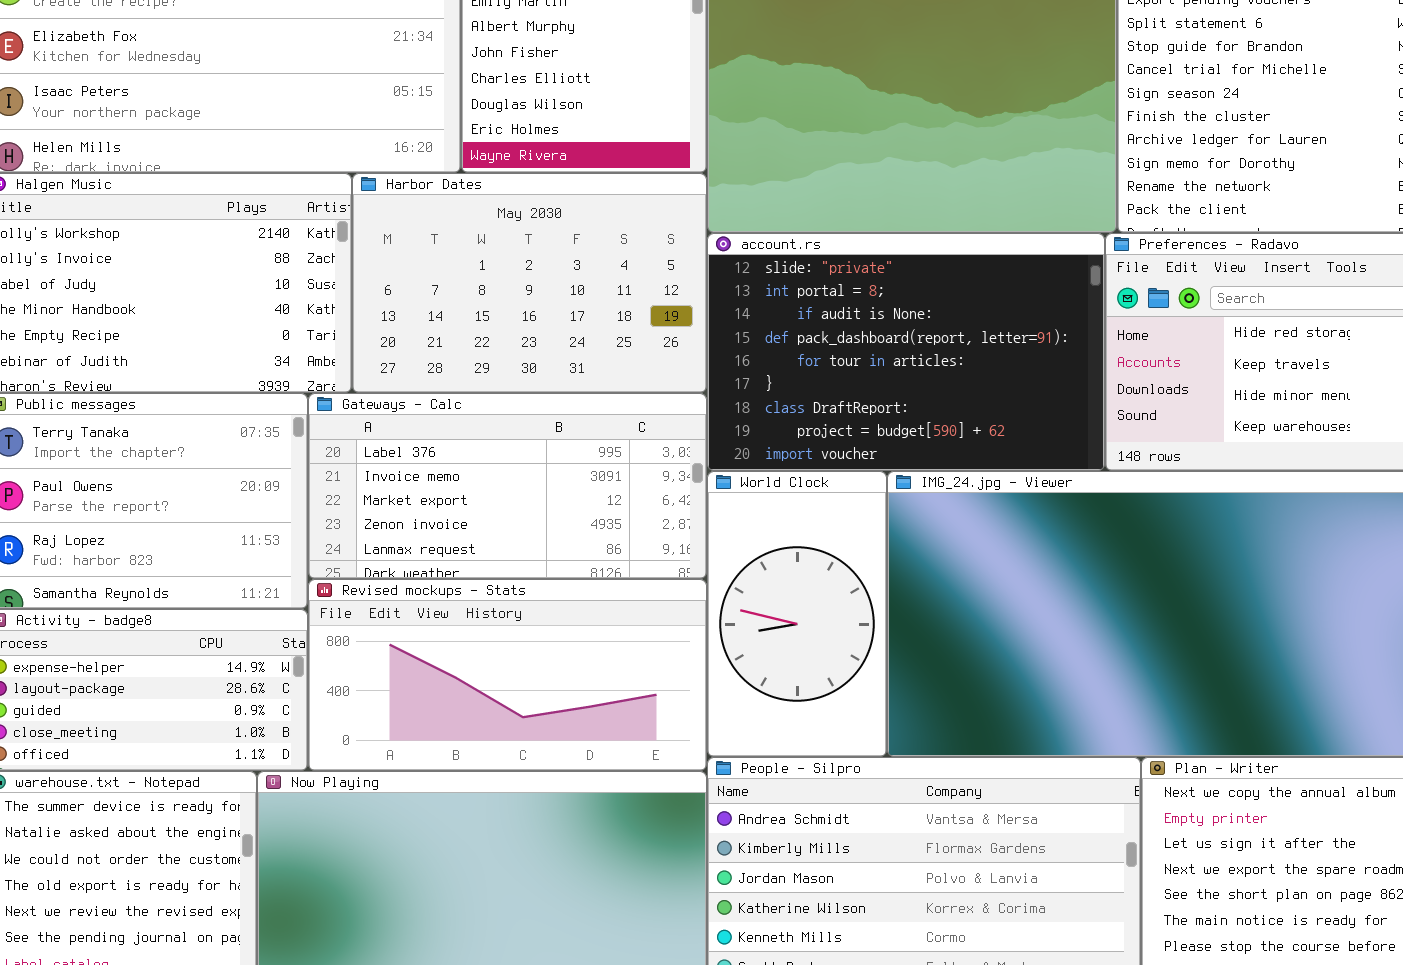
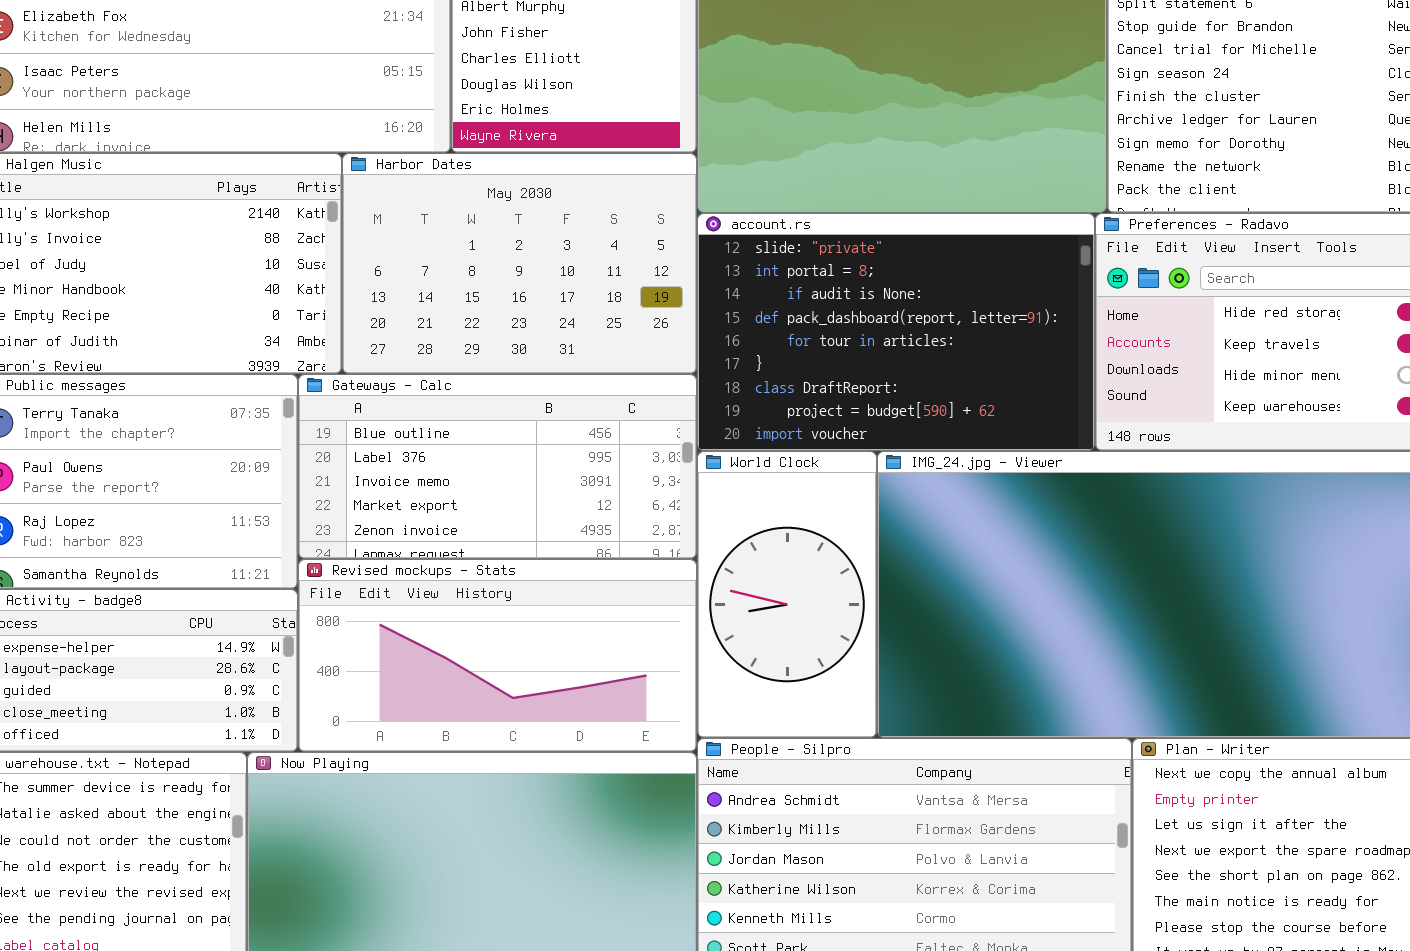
Gateways - Calc: [308,393,707,579] -> [298,374,697,559], scrolled up 1 row

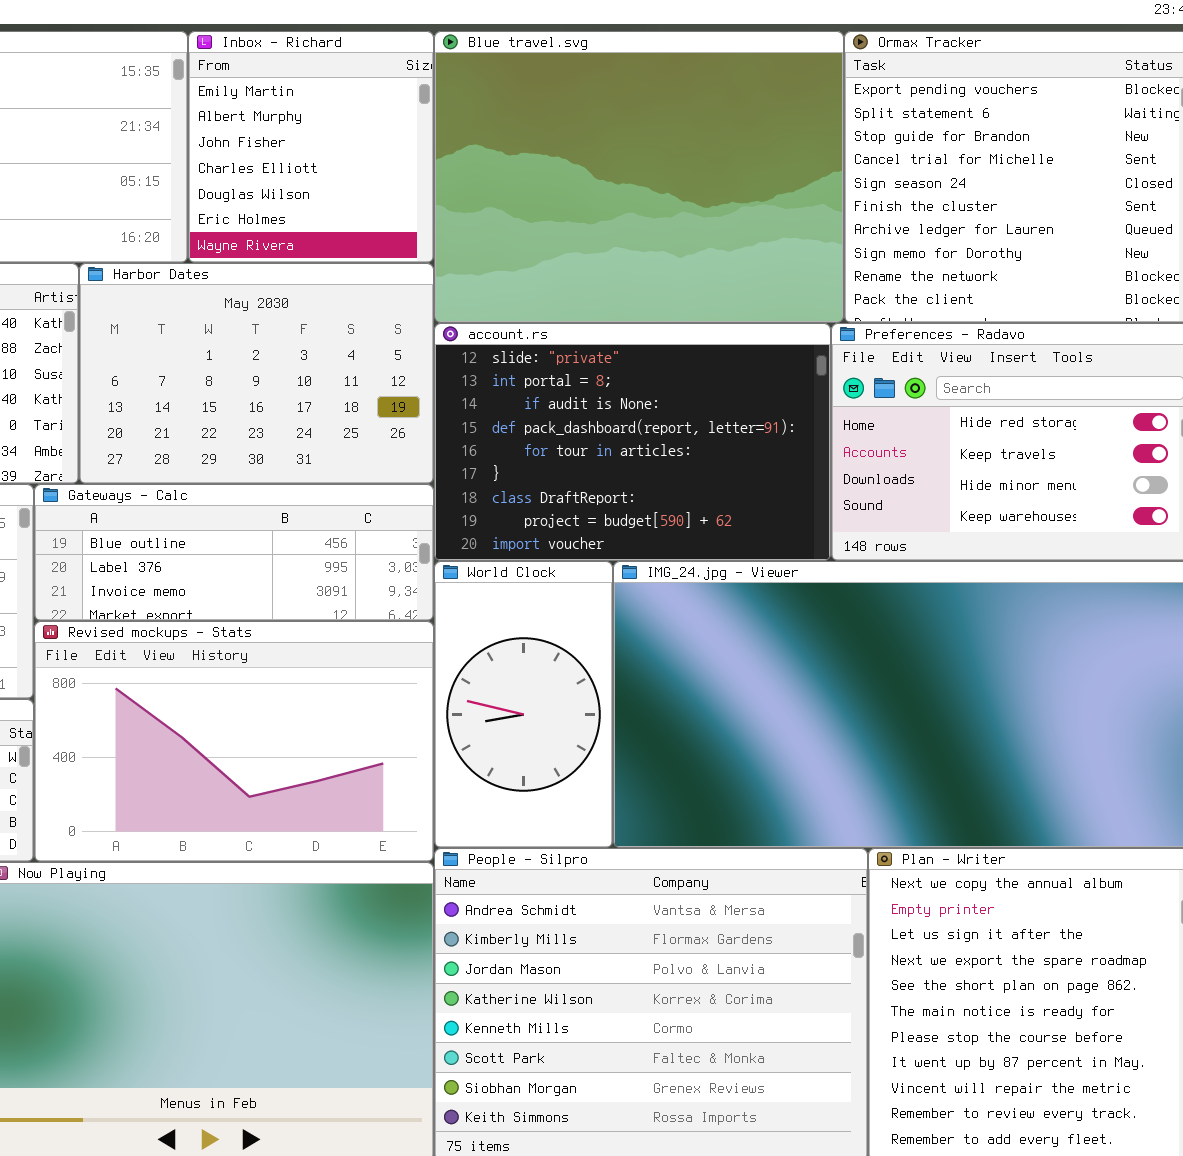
Gateways - Calc: [298,374,697,559] -> [34,484,434,621], resized
Revised mockups - Stats: [298,559,697,752] -> [34,621,434,862], resized

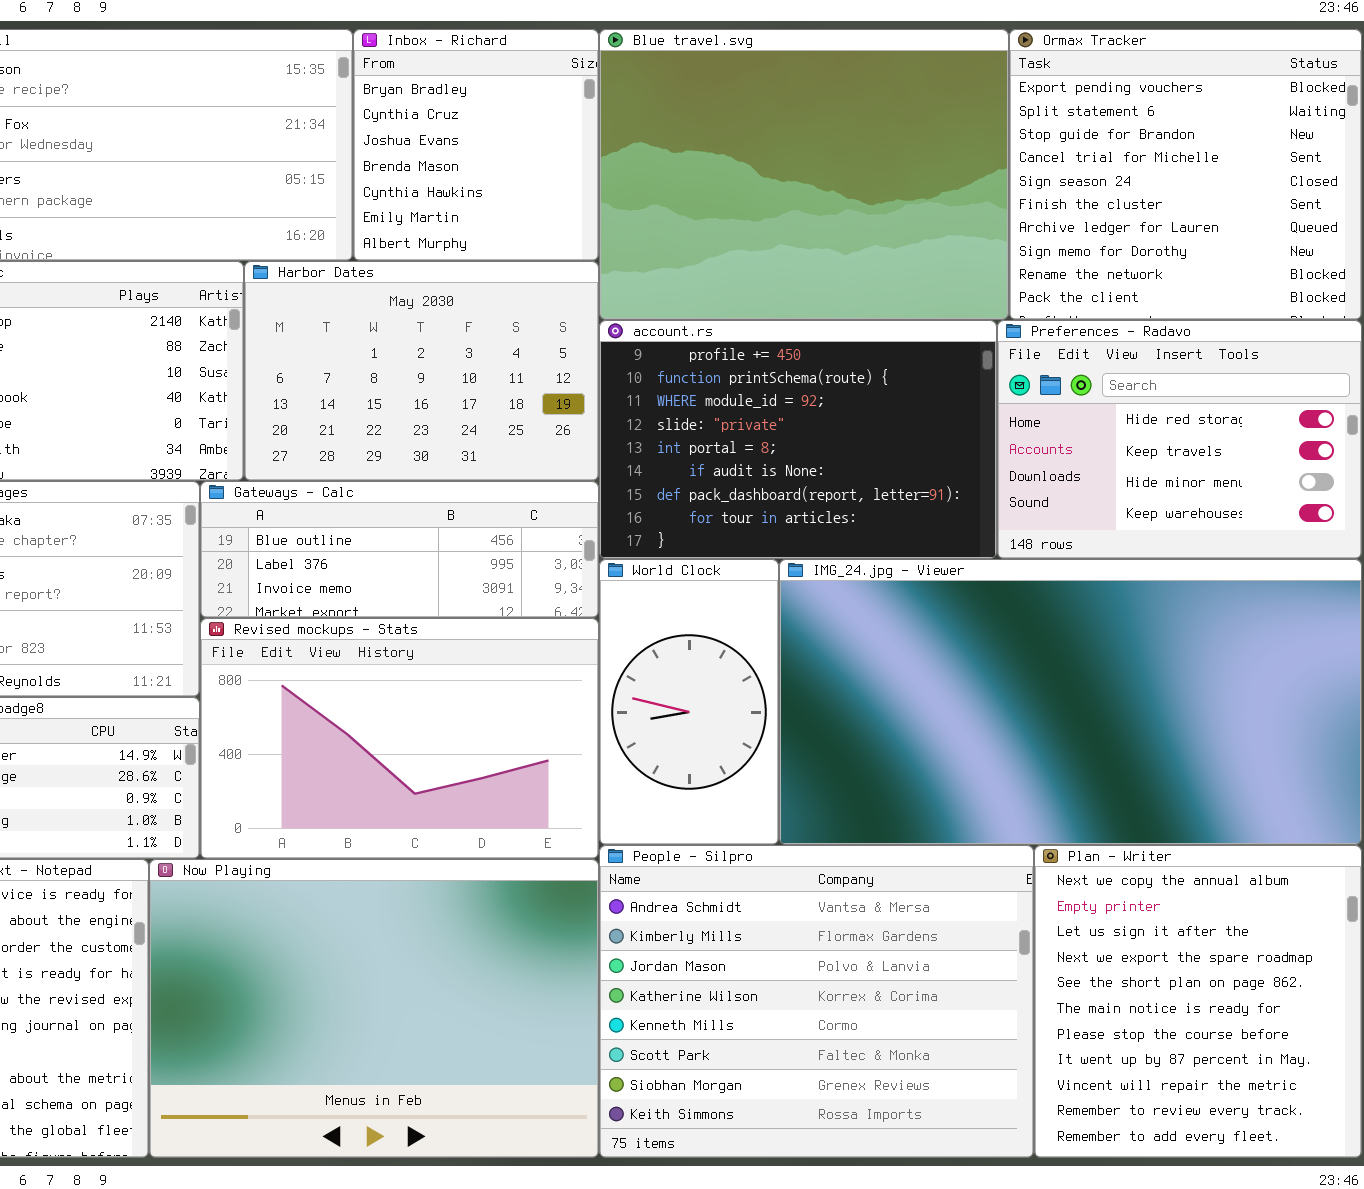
Inbox - Richard: [188,31,434,263] -> [353,29,599,261], scrolled up 5 rows
account.rs: [434,323,831,561] -> [599,320,997,559], scrolled up 3 rows

